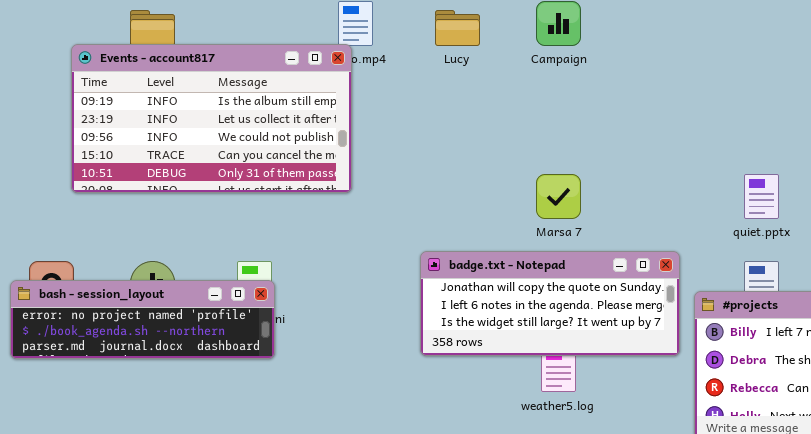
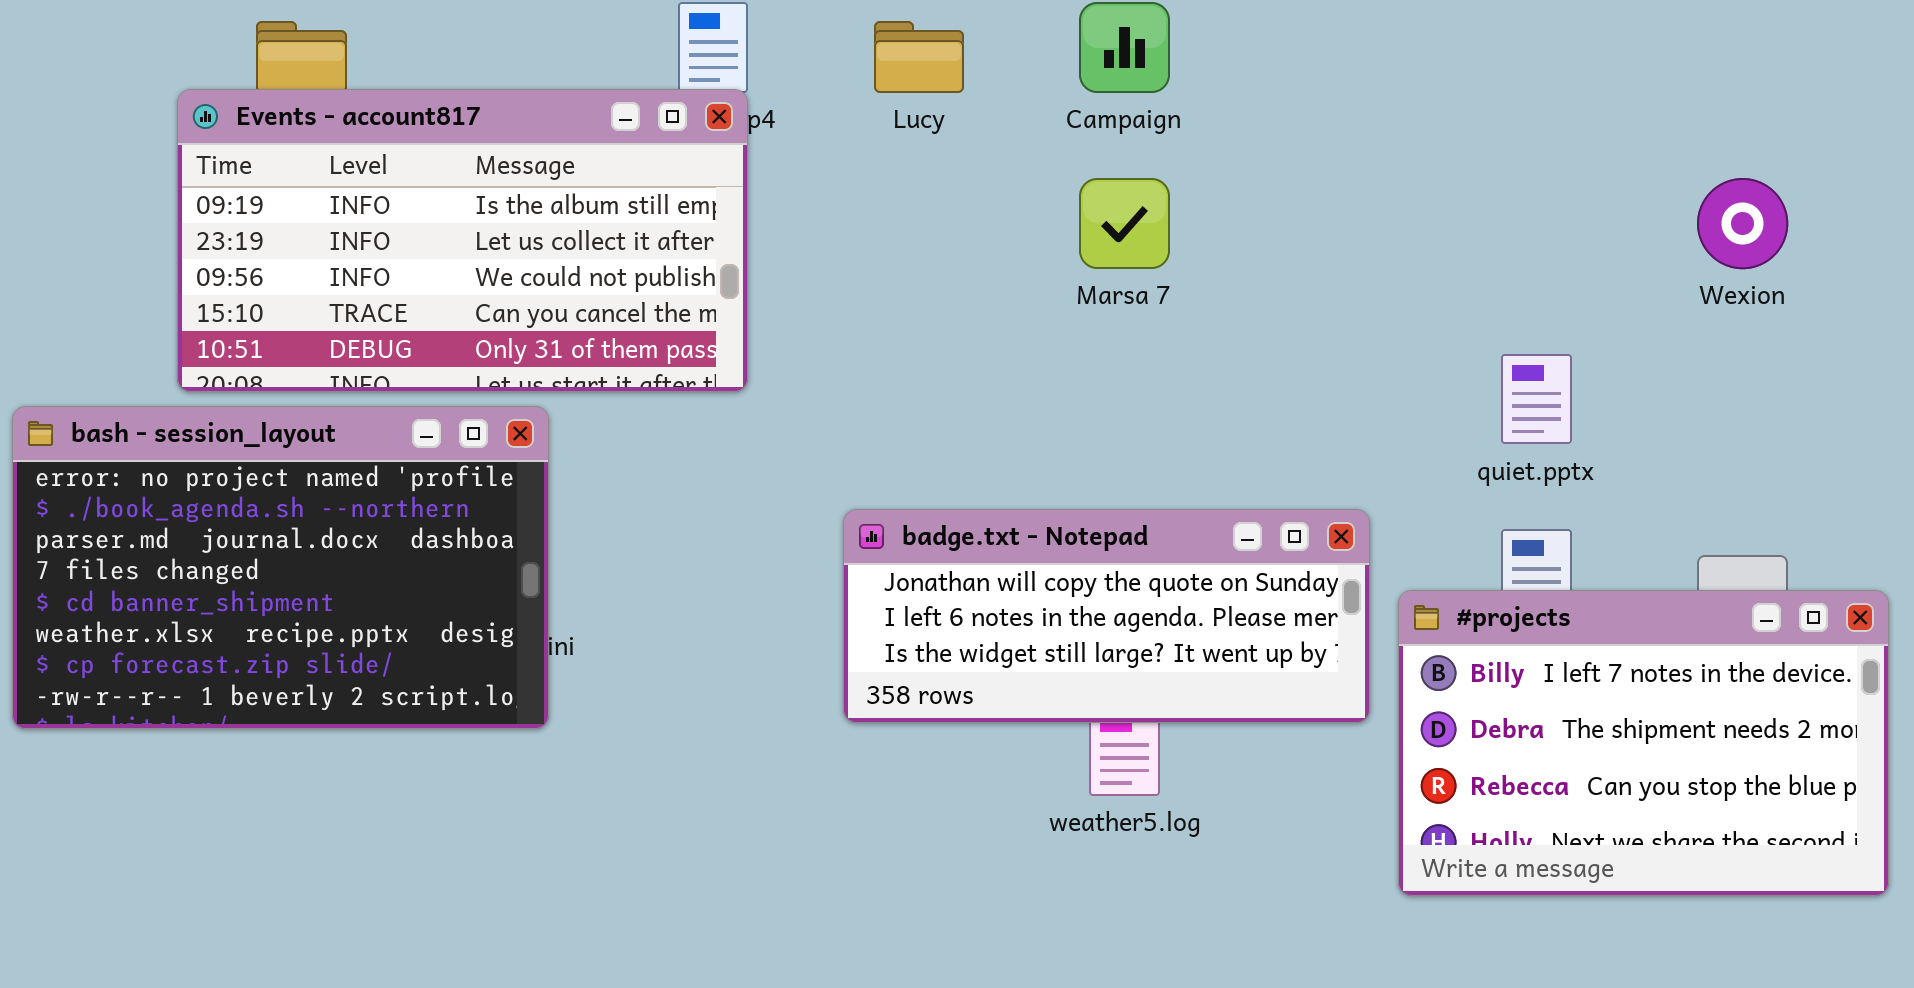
Events - account817: [71,44,352,193] -> [177,89,748,392], moved
Marsa 7: [536,174,581,219] -> [1079,178,1170,269], moved
bash - session_layout: [10,280,275,359] -> [12,406,549,729], resized

